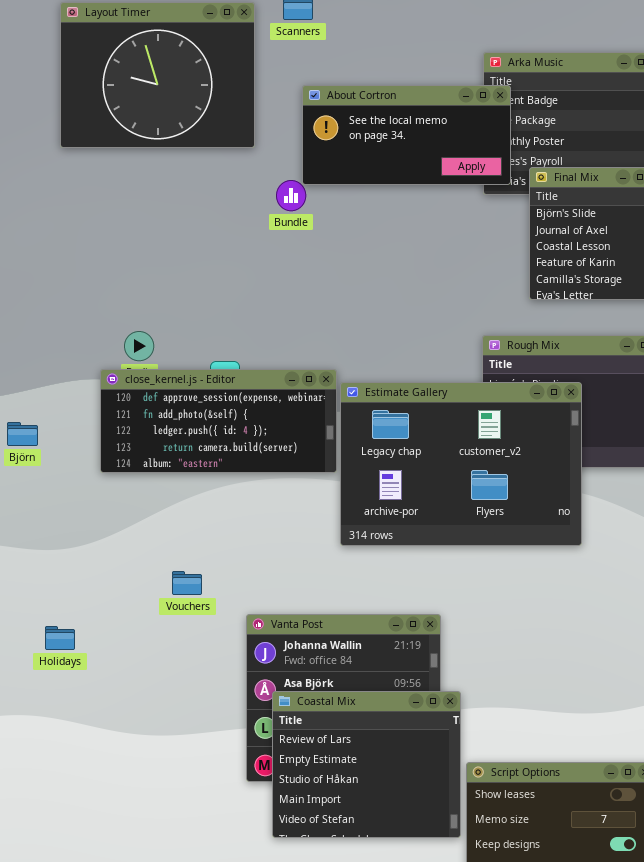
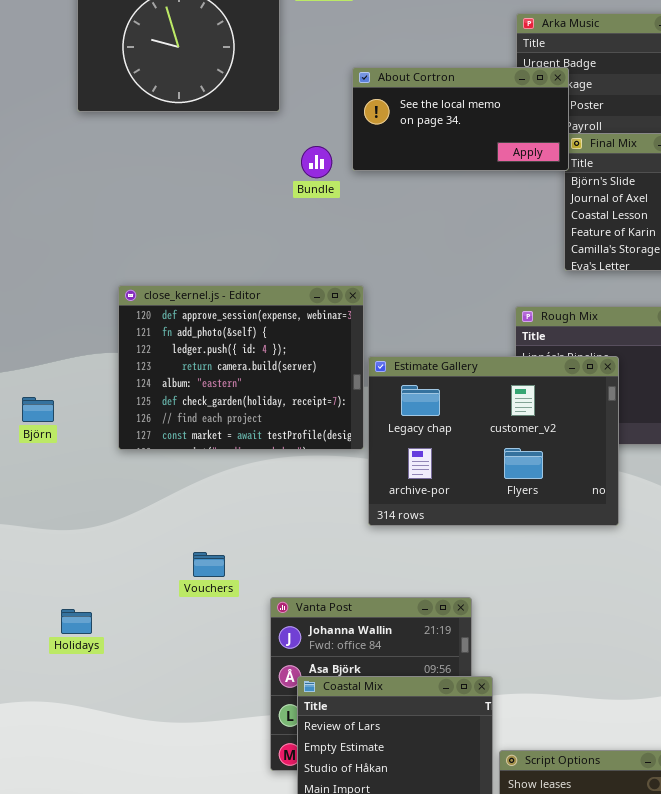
About Cortron: [302,85,511,185] -> [352,67,569,171], moved
close_kernel.js - Editor: [100,369,337,473] -> [118,285,364,450], resized

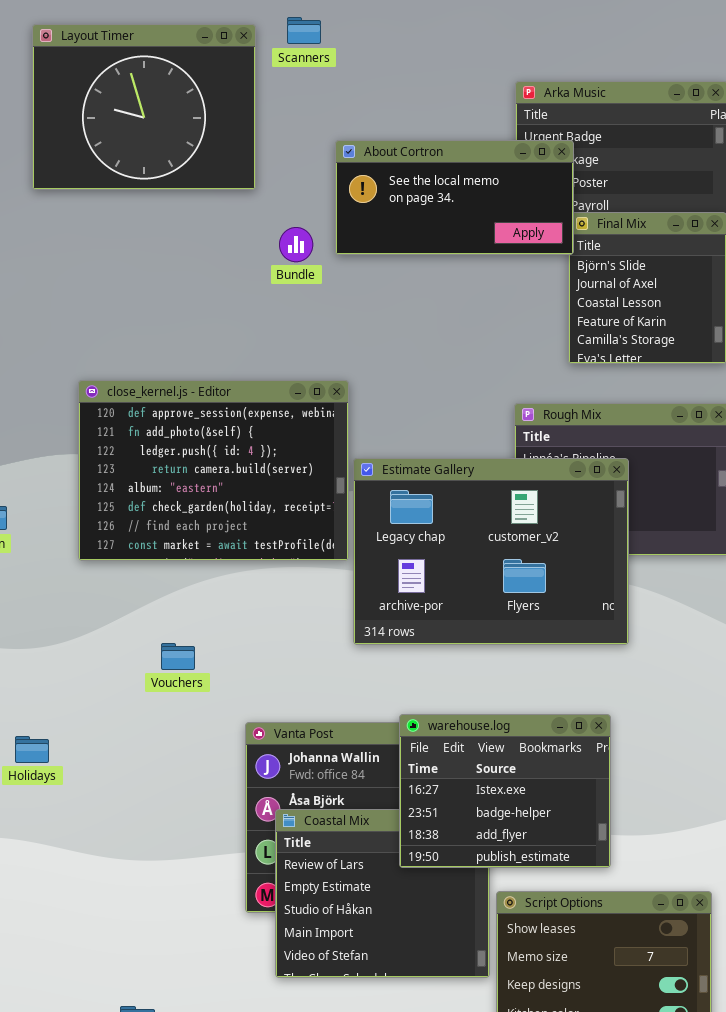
Vouchers: [193,552,225,577] -> [161,643,195,670], moved
warehouse.log: none -> [399,714,611,868], opened

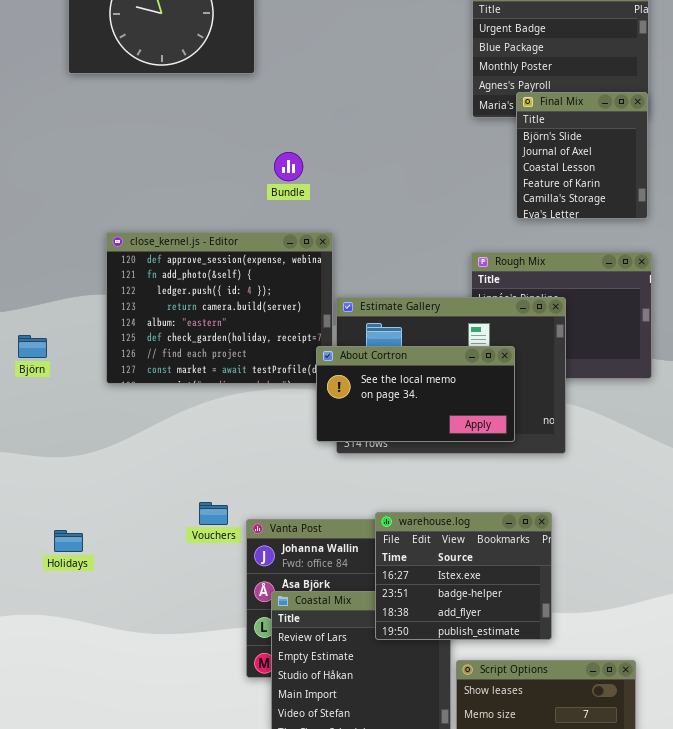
About Cortron: [335,140,574,255] -> [316,346,515,442], moved
Bundle: [279,227,313,262] -> [274,152,303,181], moved
Vouchers: [161,643,195,670] -> [199,502,228,525], moved

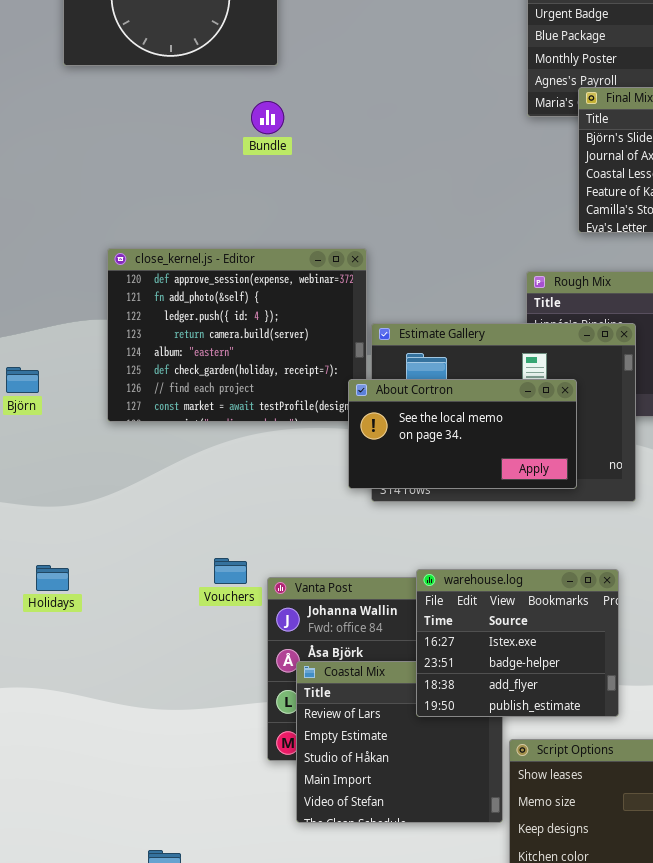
Bundle: [274,152,303,181] -> [251,101,284,134], moved
Holidays: [54,530,83,552] -> [36,565,69,591], moved

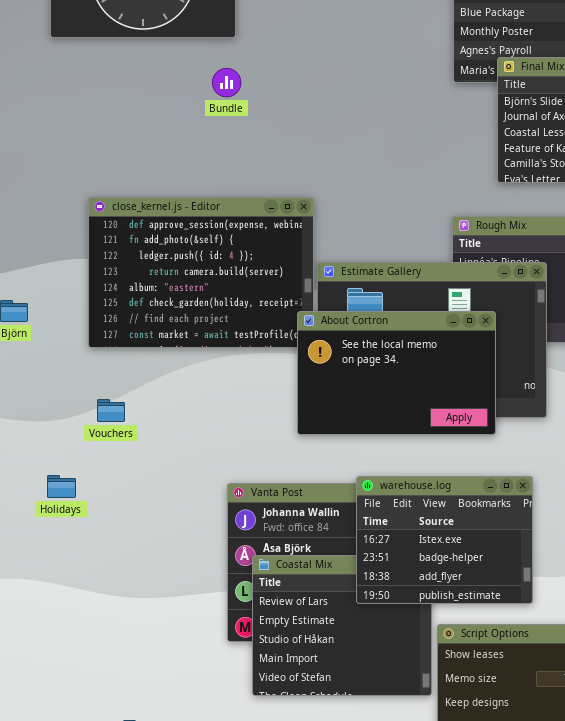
About Cortron: [348,379,577,489] -> [297,311,496,435], resized
Vouchers: [214,558,247,584] -> [97,399,125,422], moved
Holidays: [36,565,69,591] -> [47,475,76,498], moved

